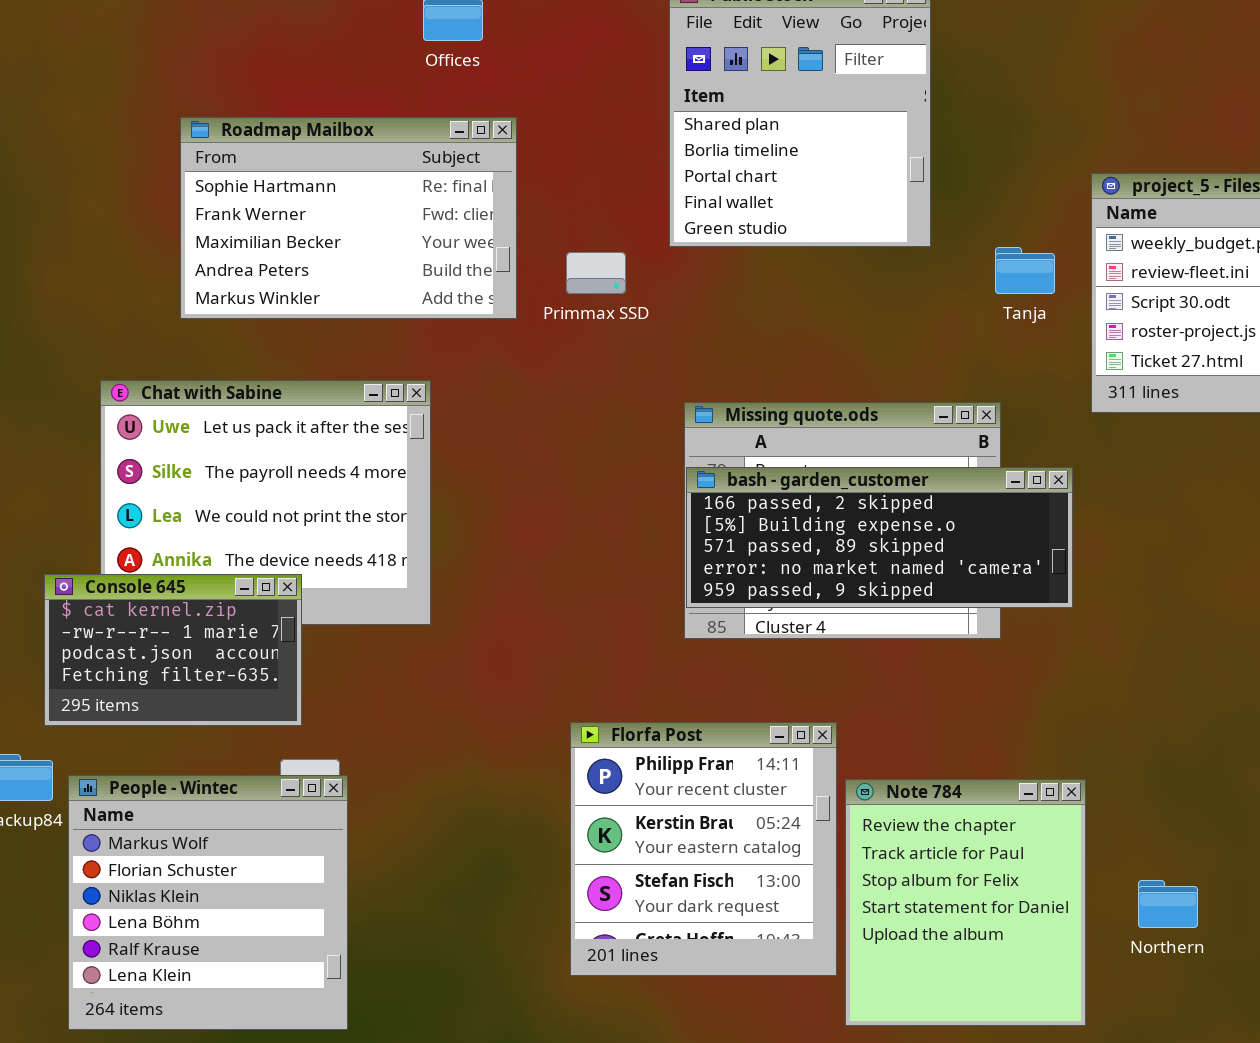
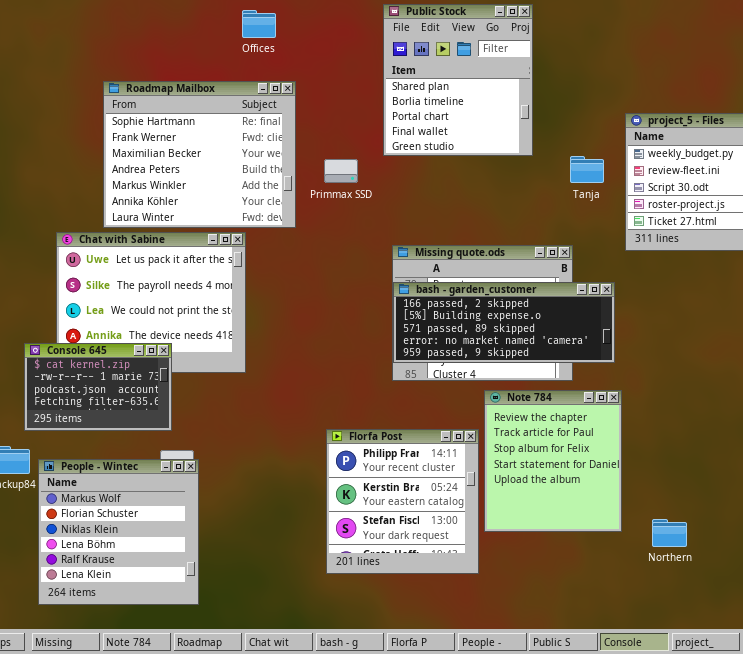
Roadmap Mailbox: [180,117,517,319] -> [103,81,296,228], resized
Note 784: [845,779,1086,1026] -> [484,390,622,532], moved

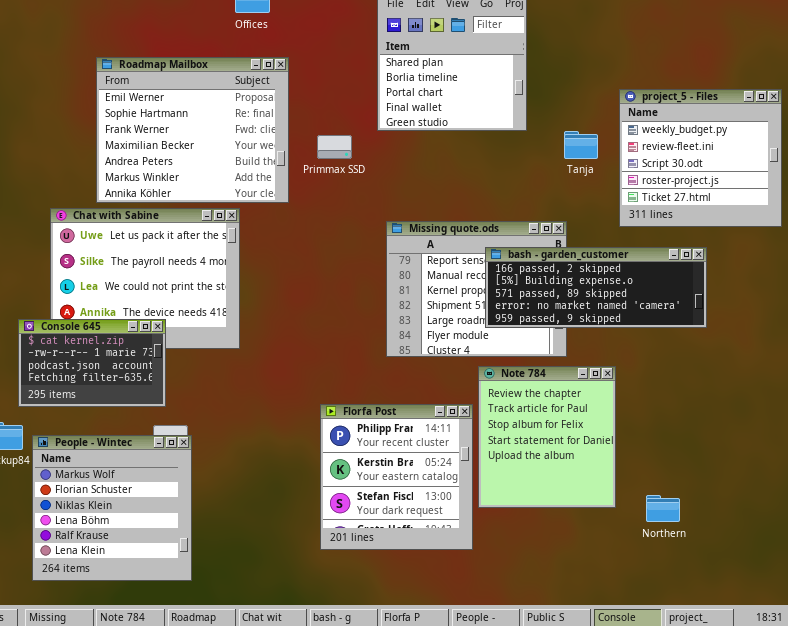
Roadmap Mailbox: [103,81,296,228] -> [96,57,289,203], scrolled up 1 row
bash - garden_customer: [393,282,615,363] -> [485,247,707,328], moved

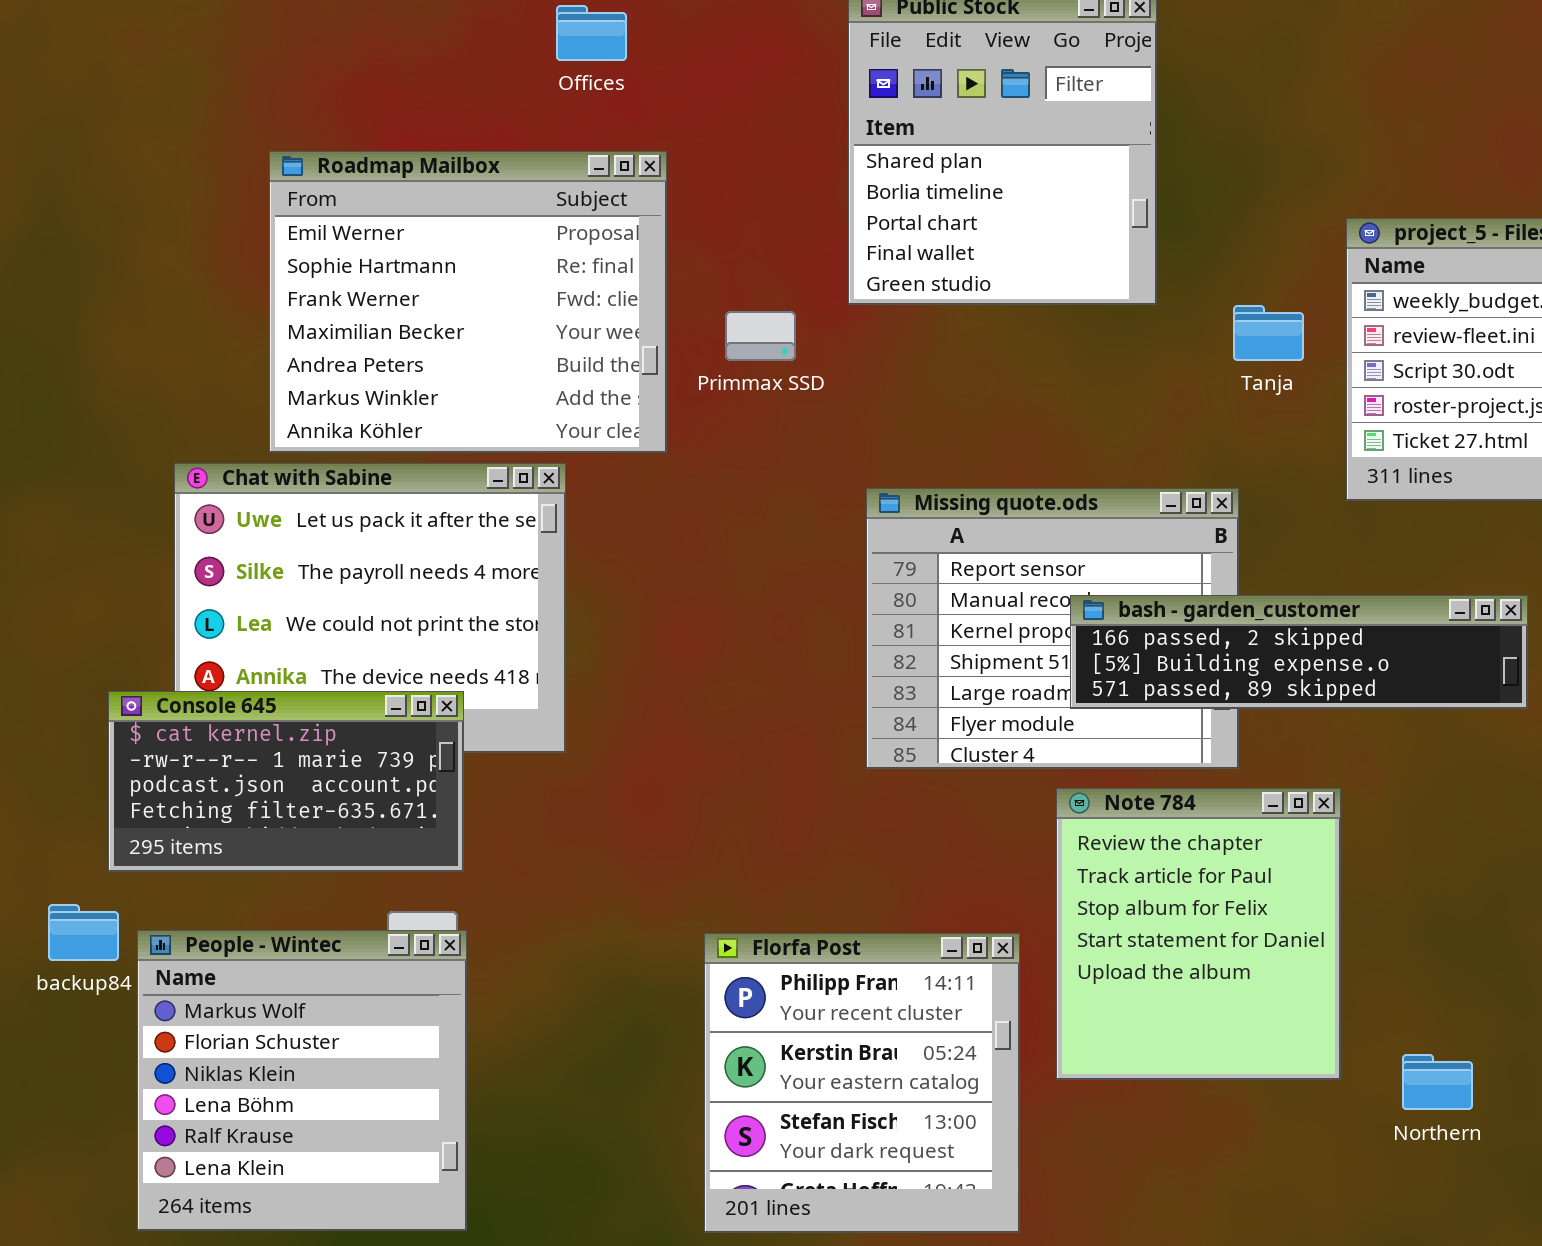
bash - garden_customer: [485,247,707,328] -> [1070,595,1528,709], resized
Console 645: [18,319,166,407] -> [108,691,464,872], resized
Florfa Post: [320,404,473,550] -> [704,933,1020,1233], moved

